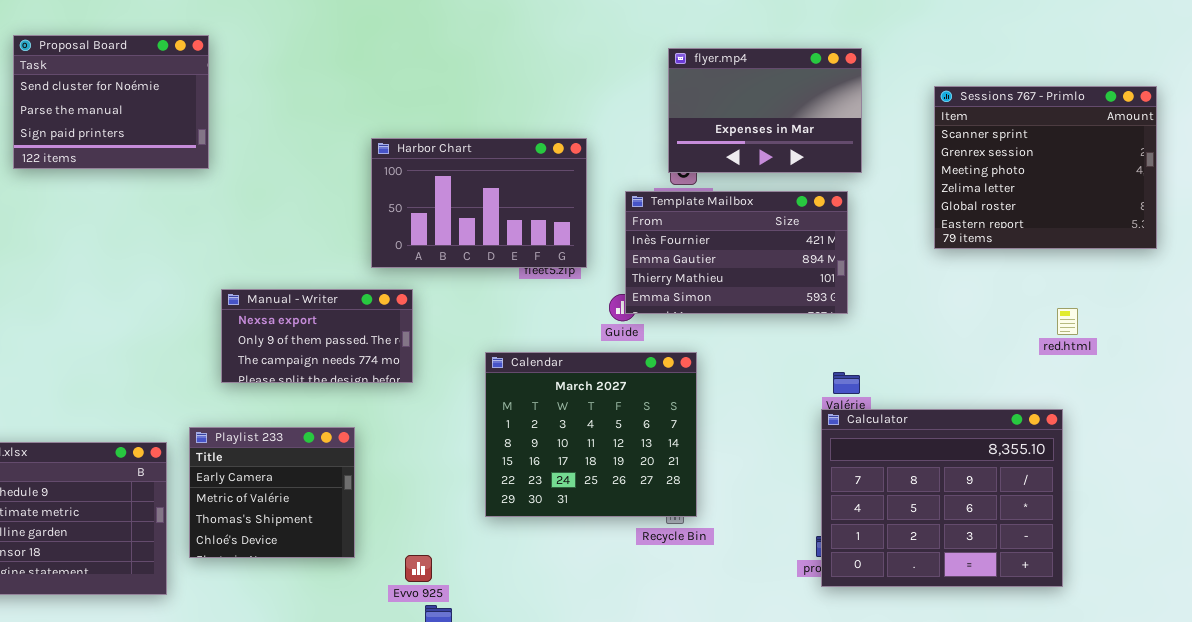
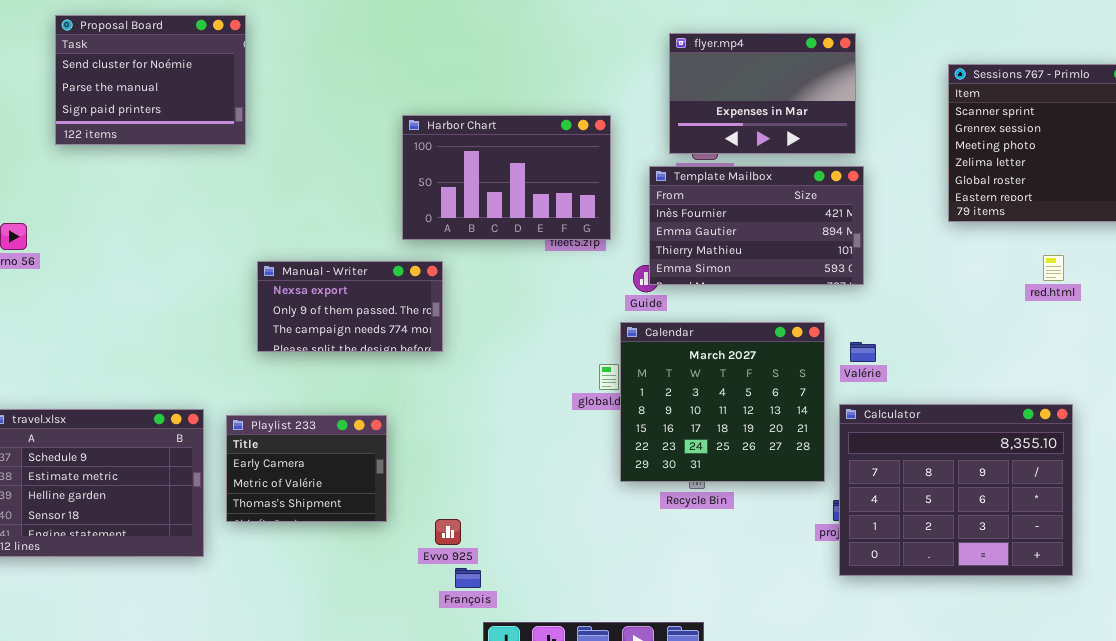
flyer.mp4: [668,48,862,173] -> [669,33,856,154], moved
red.html: [1057,308,1078,335] -> [1043,255,1064,281], moved
Calendar: [485,352,697,517] -> [620,322,825,482], moved
Calculator: [821,409,1063,587] -> [839,404,1073,576], moved
Playlist 233: [189,427,355,558] -> [226,415,387,522], resized

